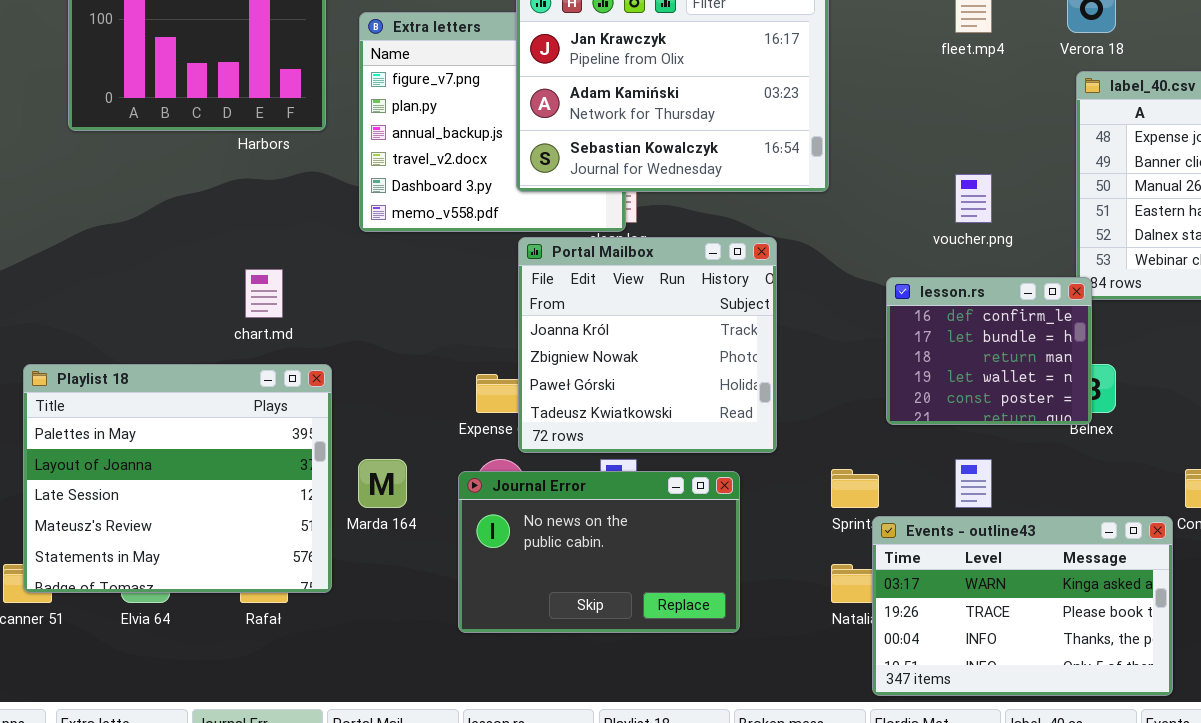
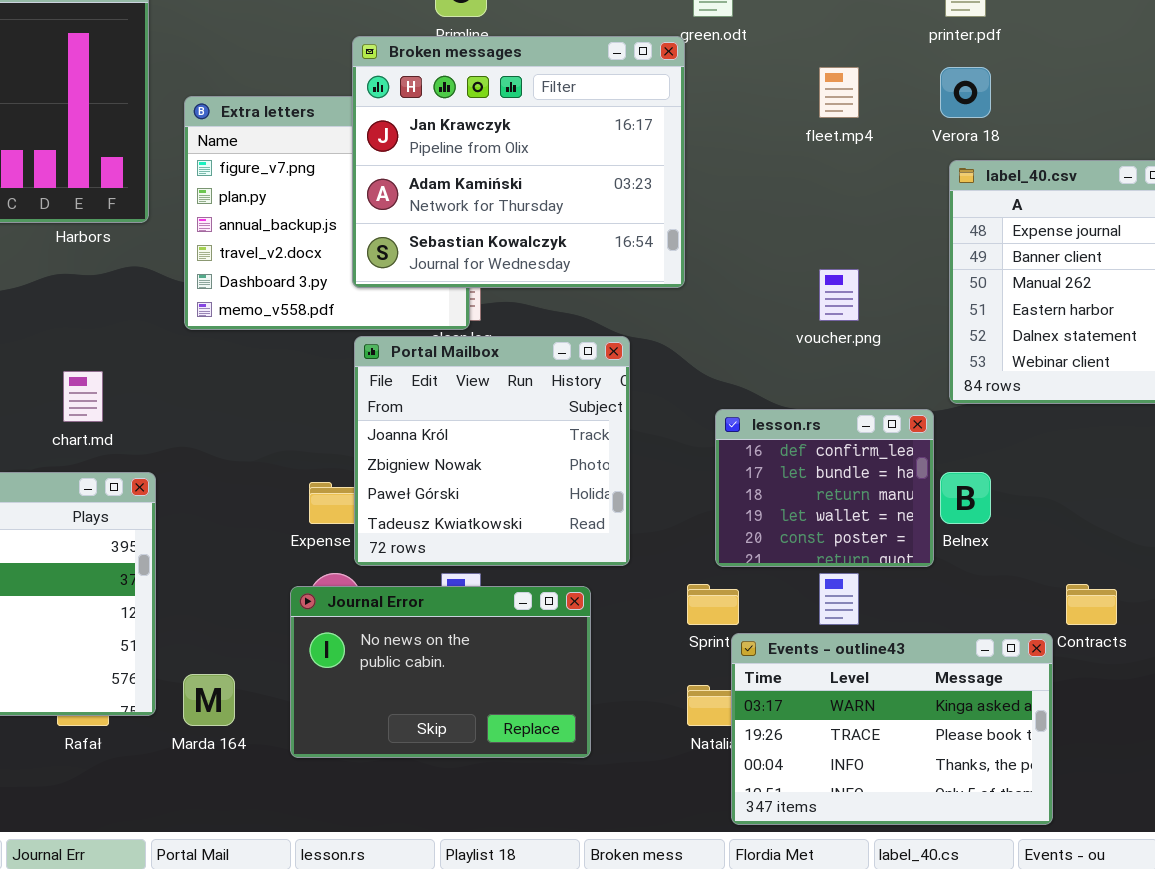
lesson.rs: [886,277,1092,425] -> [715,409,934,567], moved
Marda 164: [358,459,407,508] -> [183,674,235,726], moved

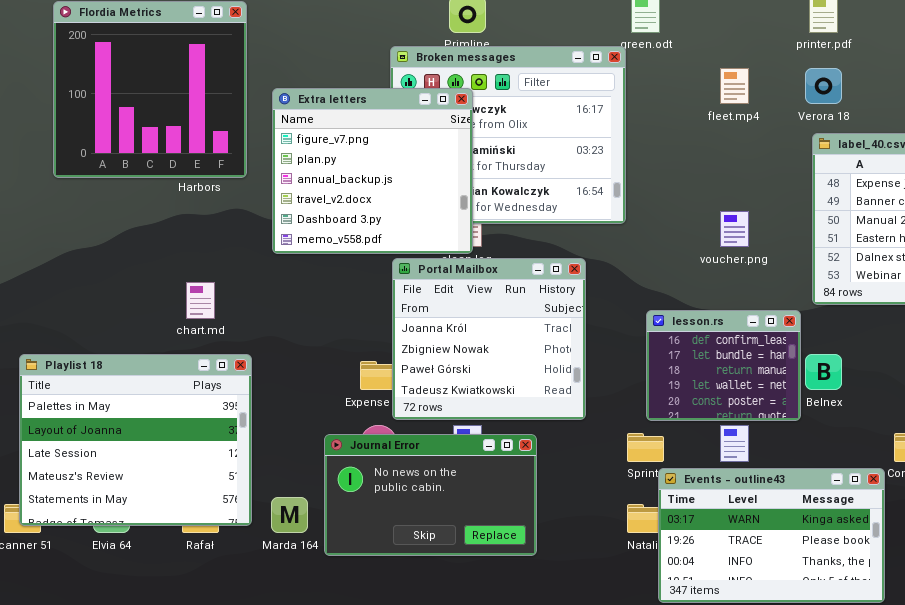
Extra letters: [184,96,470,330] -> [272,88,473,254], raised
Journal Error: [290,586,591,758] -> [324,434,537,556], moved

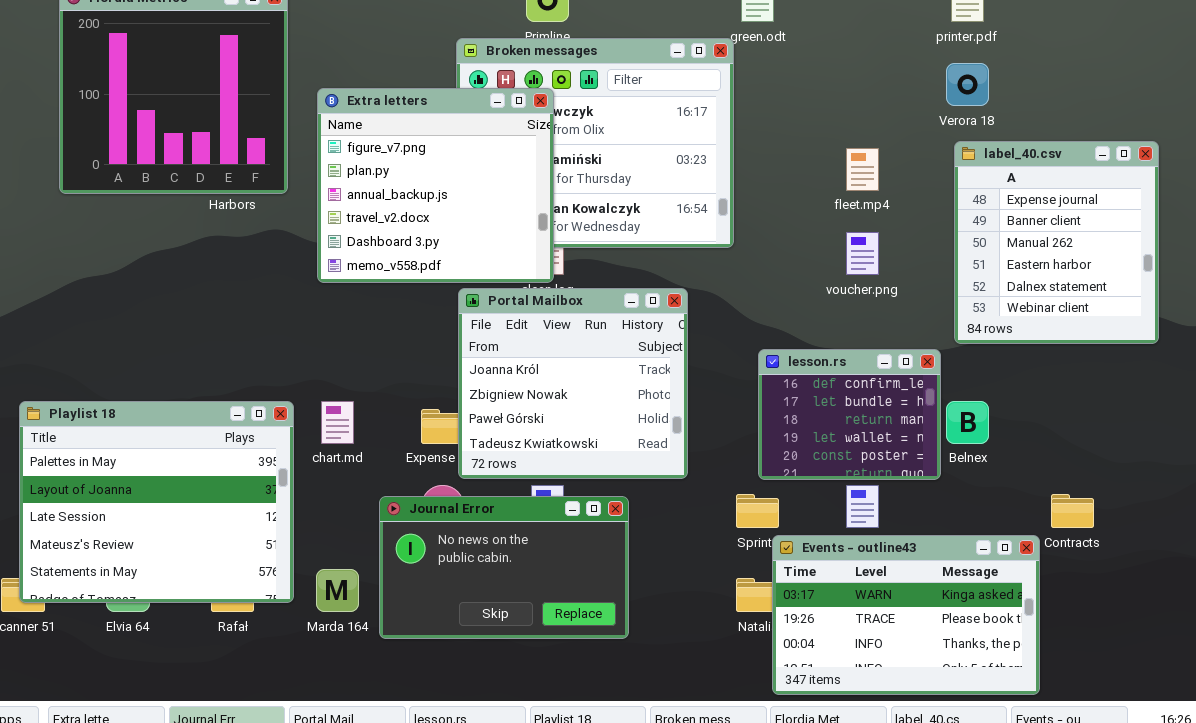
fleet.mp4: [720,68,749,104] -> [846,148,879,191], moved
chart.md: [186,282,215,319] -> [321,401,354,444], moved

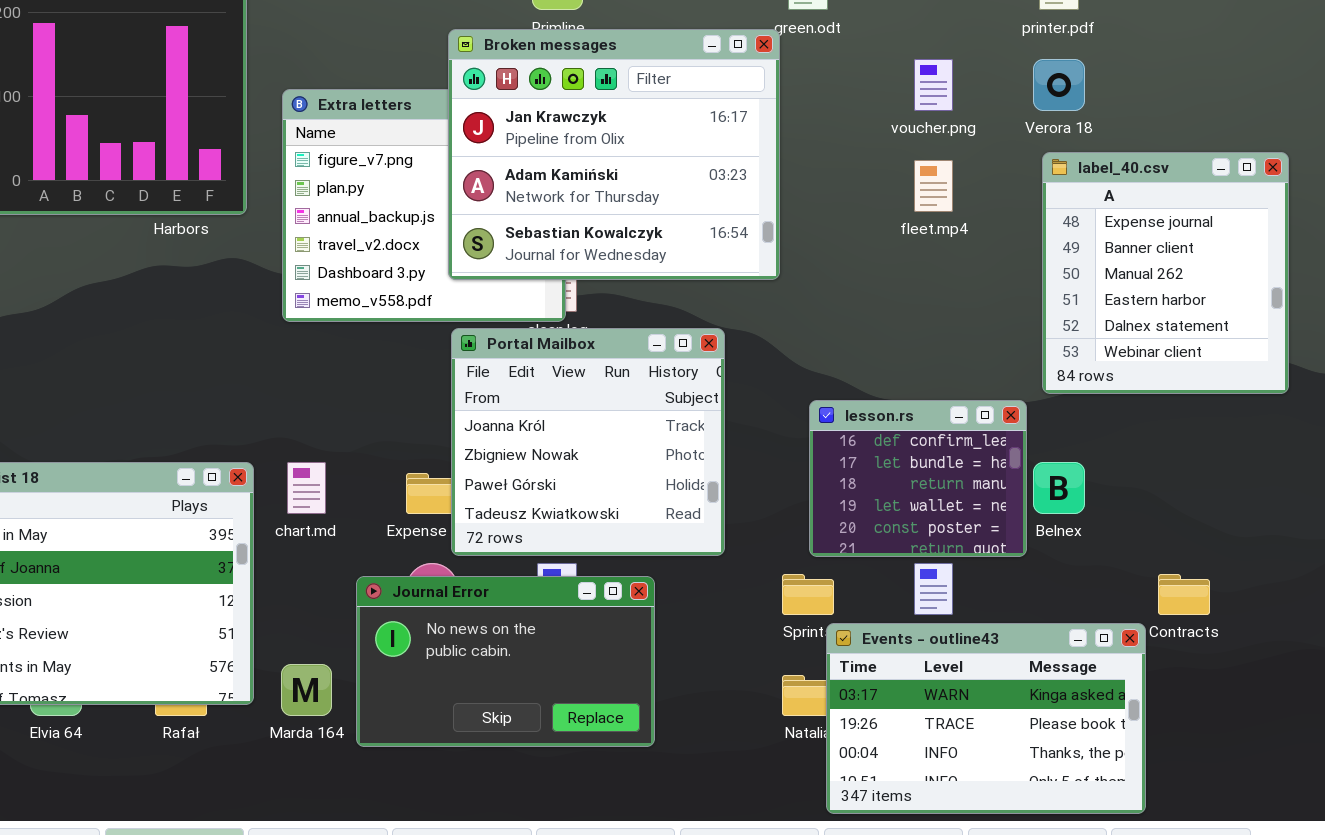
Broken messages: [456,38,734,248] -> [448,29,780,280], raised
voucher.png: [846,232,879,275] -> [914,59,953,111], moved

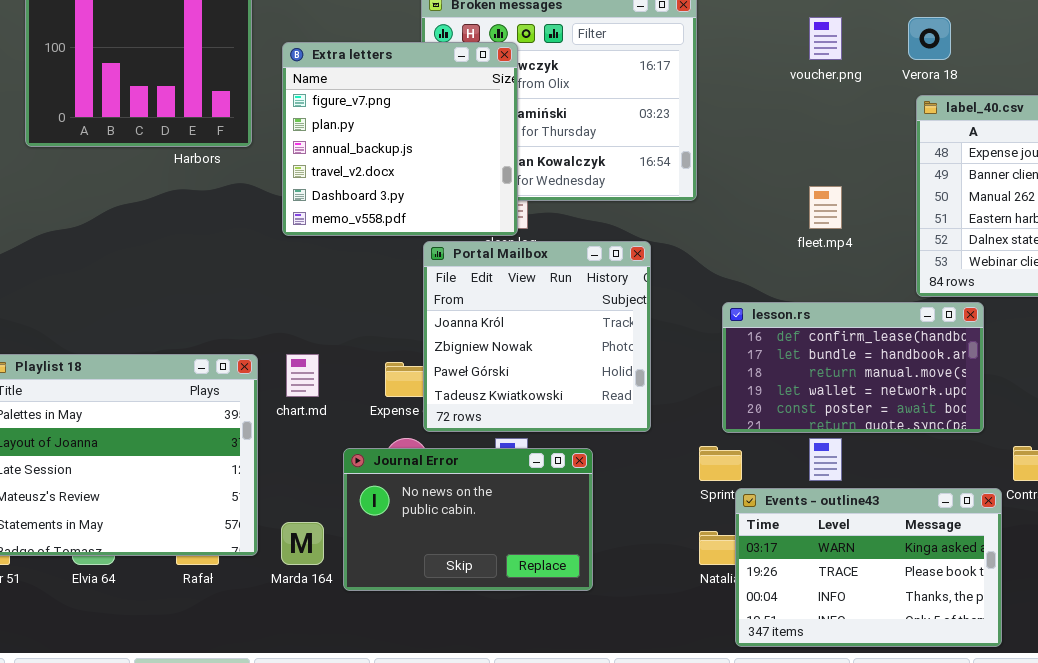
Extra letters: [282,89,566,322] -> [282,42,518,236], raised
fleet.mp4: [914,160,953,212] -> [809,186,842,229], moved
lesson.rs: [809,400,1027,557] -> [722,302,984,433], resized

